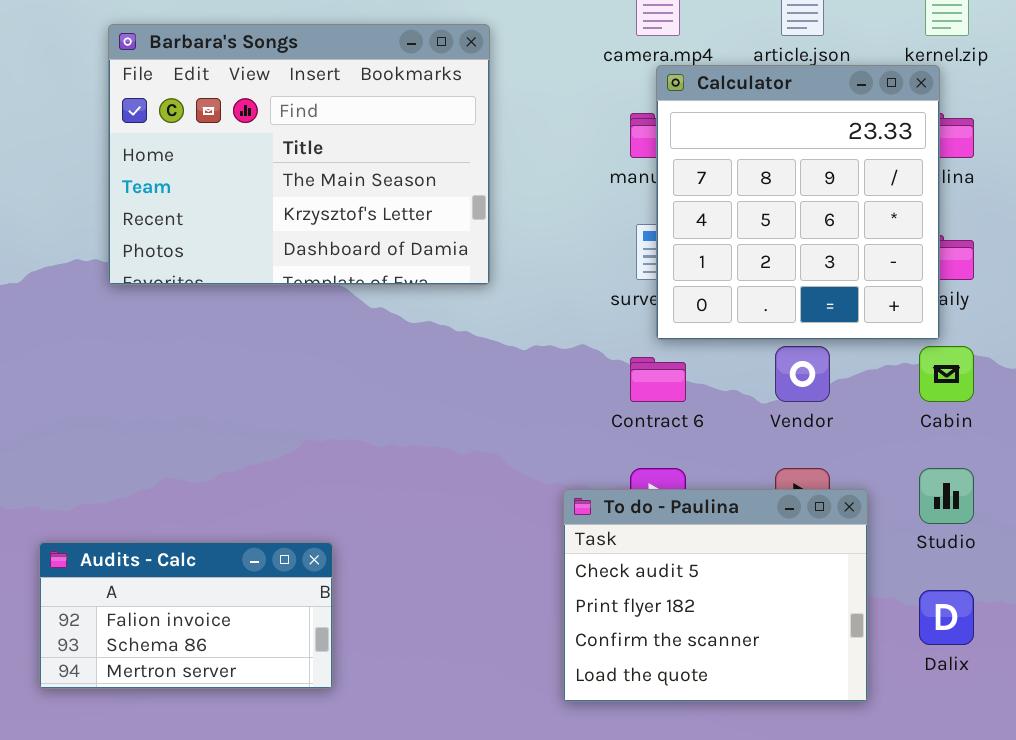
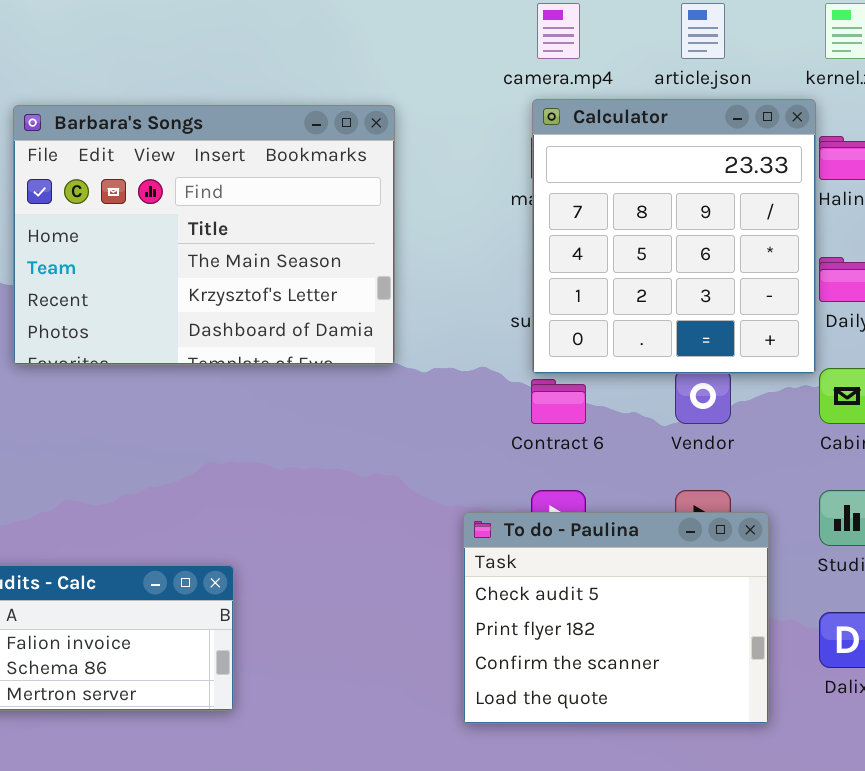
Barbara's Songs: [108,24,490,285] -> [13,105,395,365], moved
Calculator: [656,65,940,340] -> [532,99,816,374], moved

